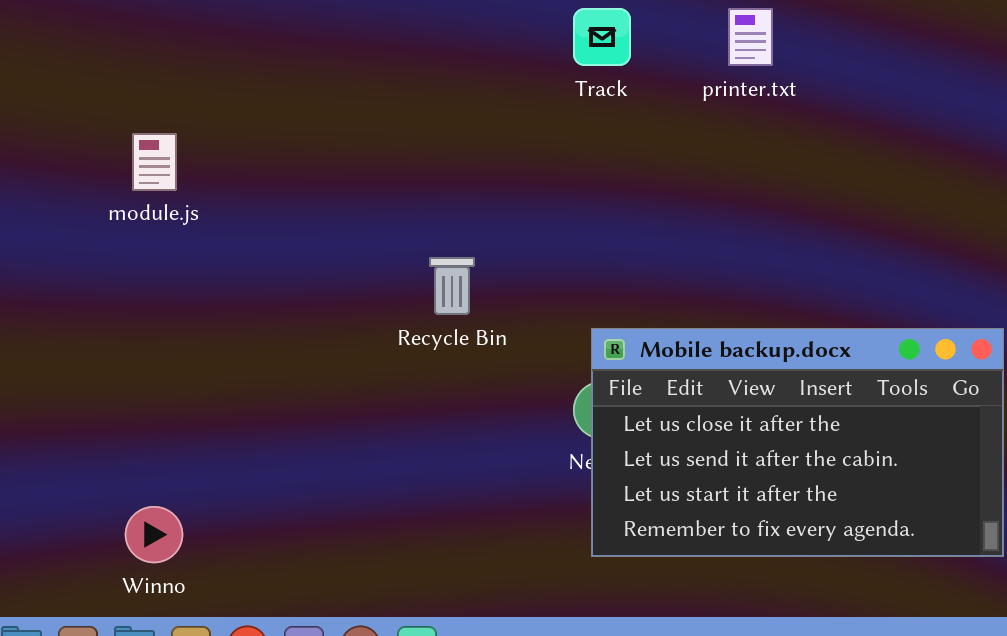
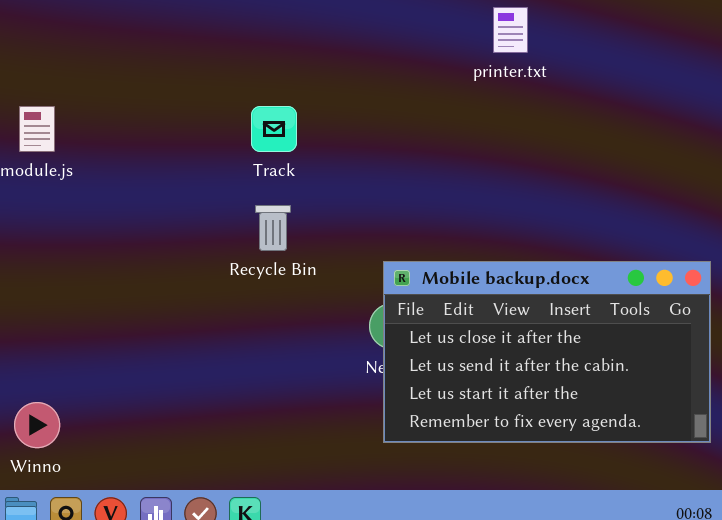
Track: [573,8,631,66] -> [251,106,297,152], moved

